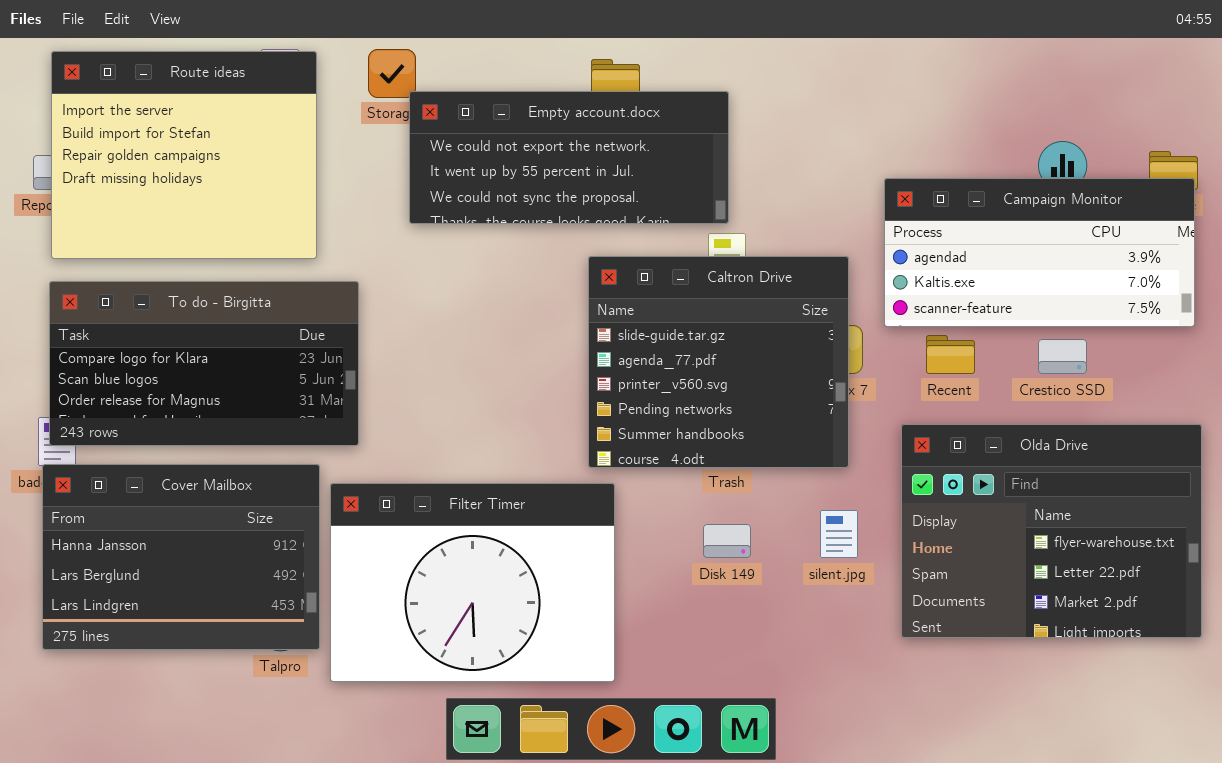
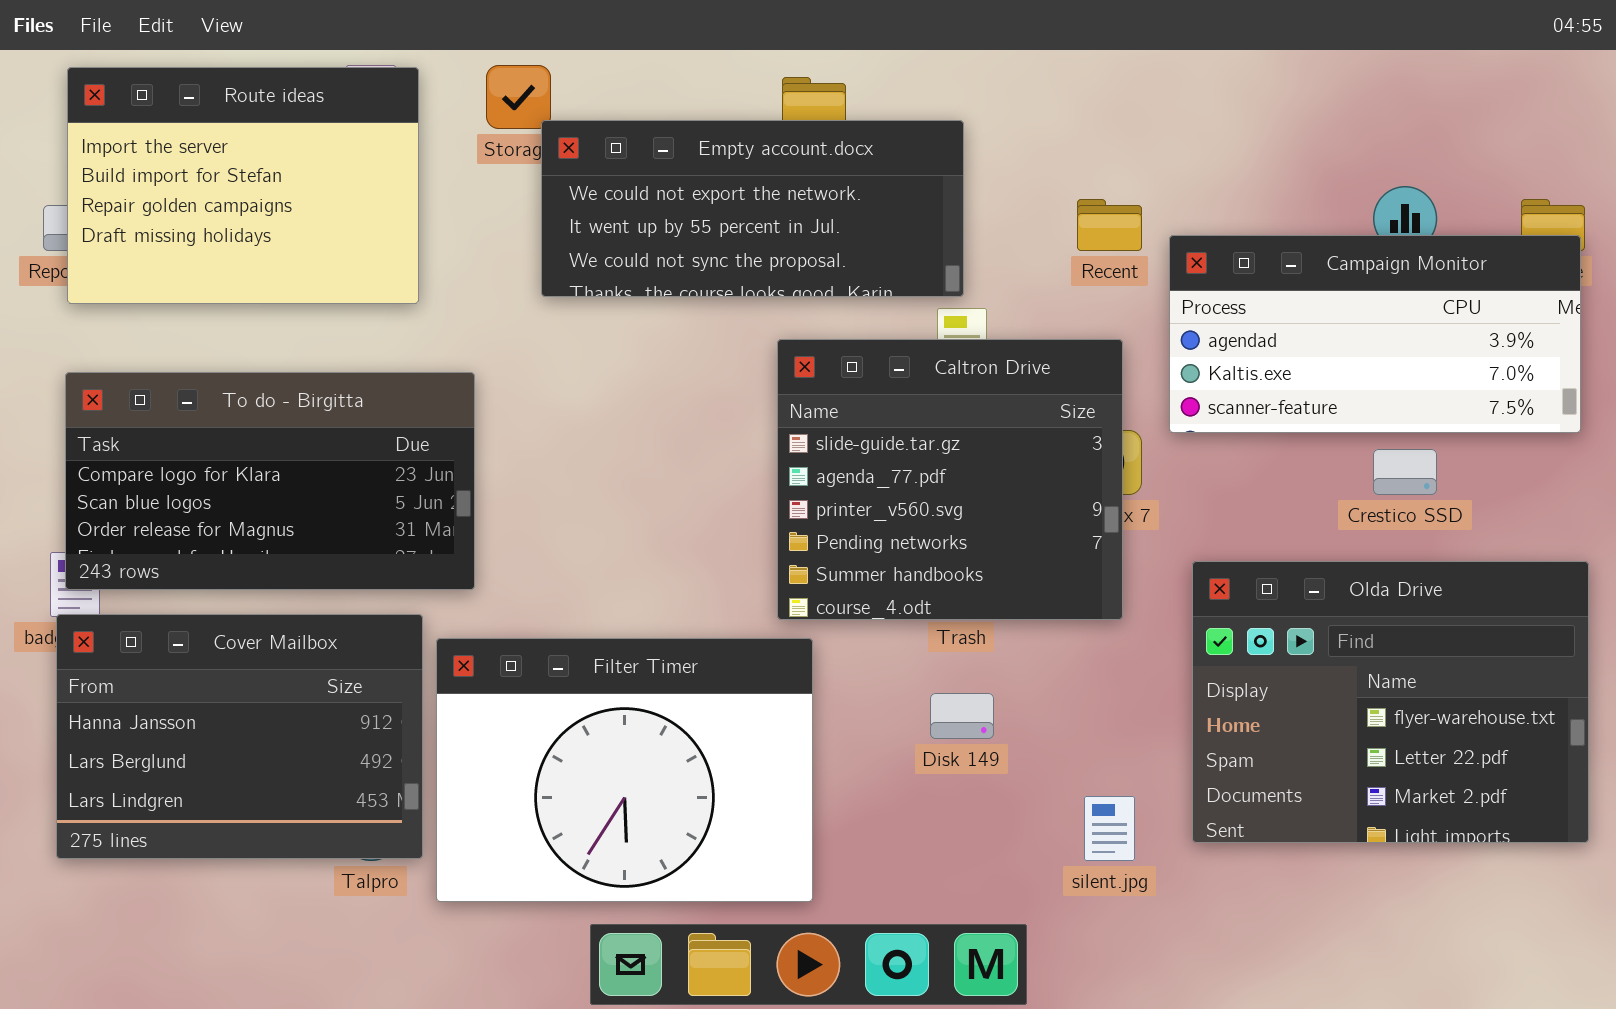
Route ideas: [51,51,317,259] -> [67,67,419,304], resized
Recent: [926,335,975,374] -> [1077,199,1142,251], moved
silent.jpg: [820,510,858,558] -> [1084,796,1135,861], moved

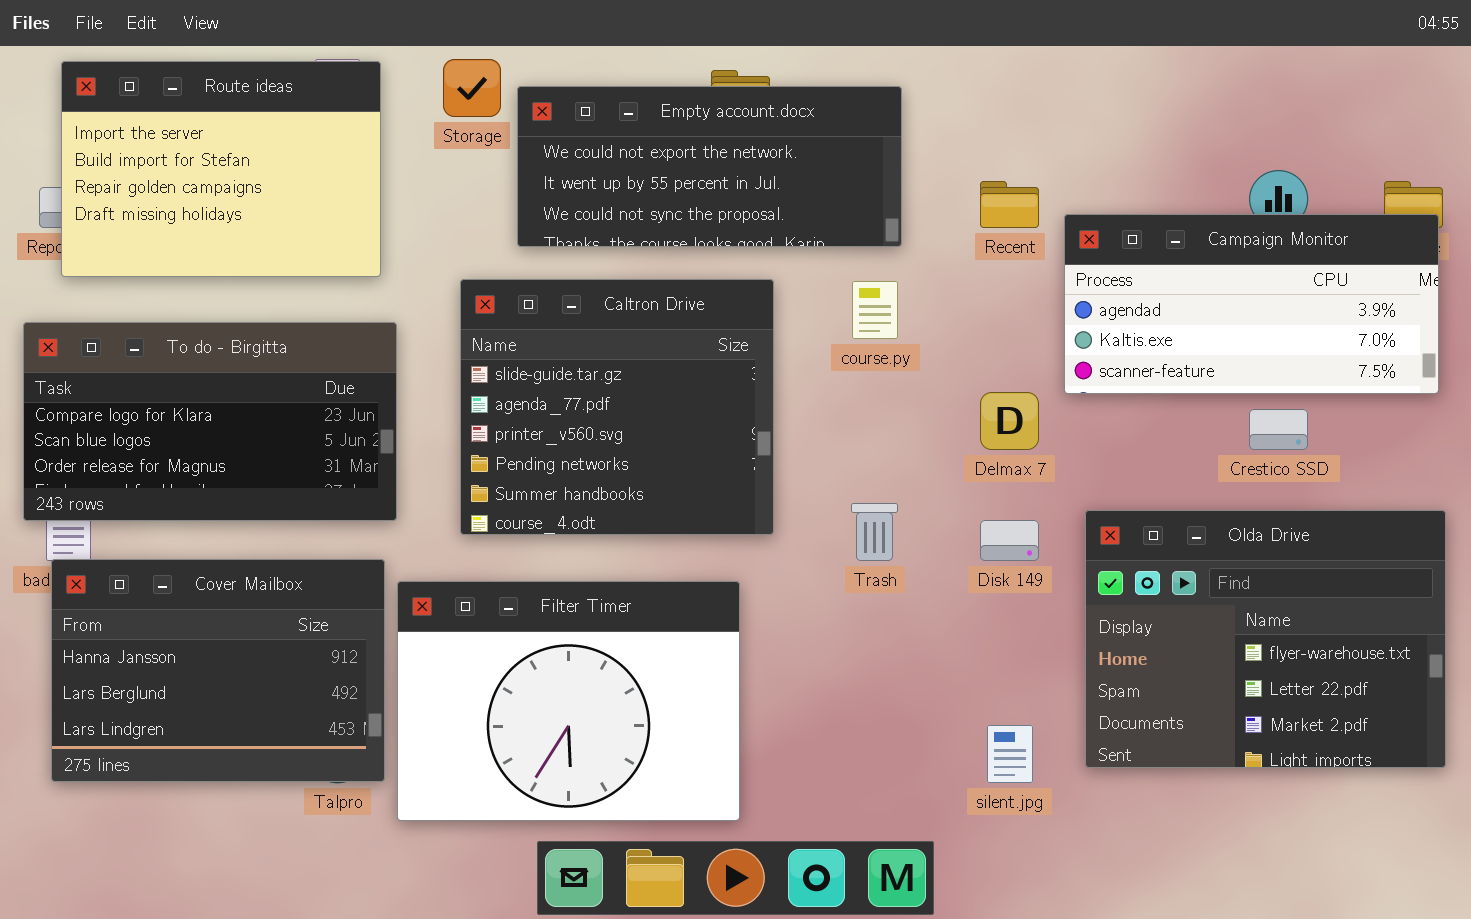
Empty account.docx: [541,120,964,297] -> [517,86,902,247], moved
Caltron Drive: [777,339,1123,620] -> [460,279,774,535], moved
To do - Birgitta: [65,372,475,590] -> [23,322,397,521], moved
Disk 149: [930,693,994,739] -> [980,520,1039,561], moved

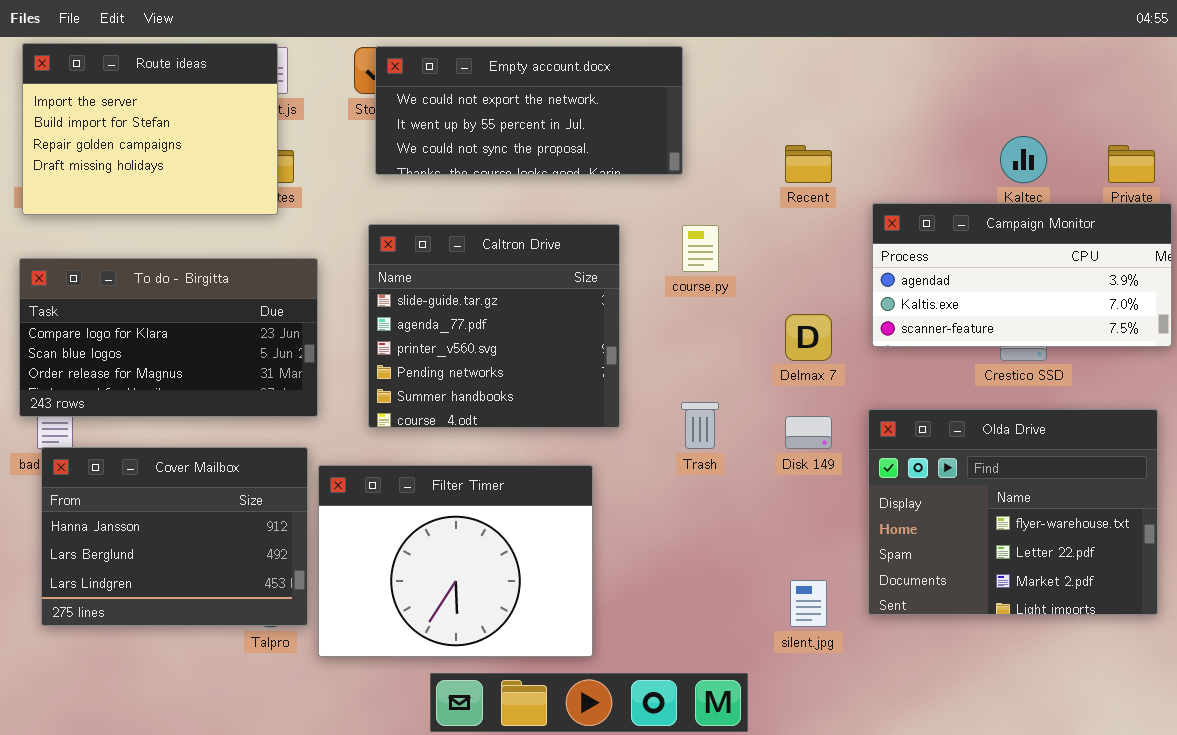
Route ideas: [61,61,381,277] -> [22,43,278,215], moved
Empty account.docx: [517,86,902,247] -> [375,46,683,175], moved
Campaign Monitor: [1064,214,1439,394] -> [872,203,1172,347], moved

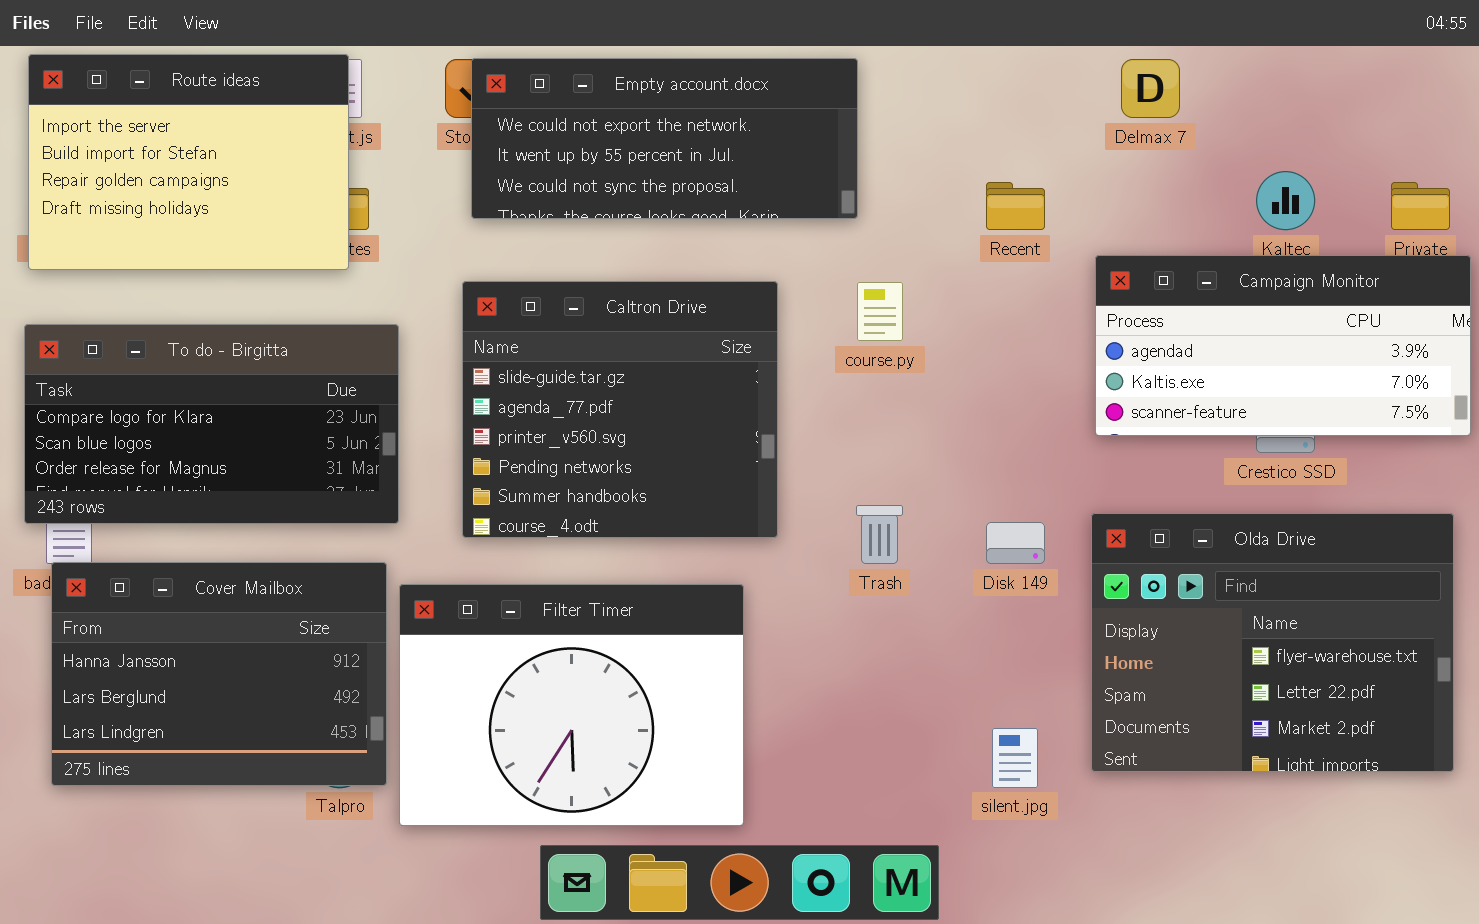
Delmax 7: [785,314,832,361] -> [1121,59,1180,118], moved

